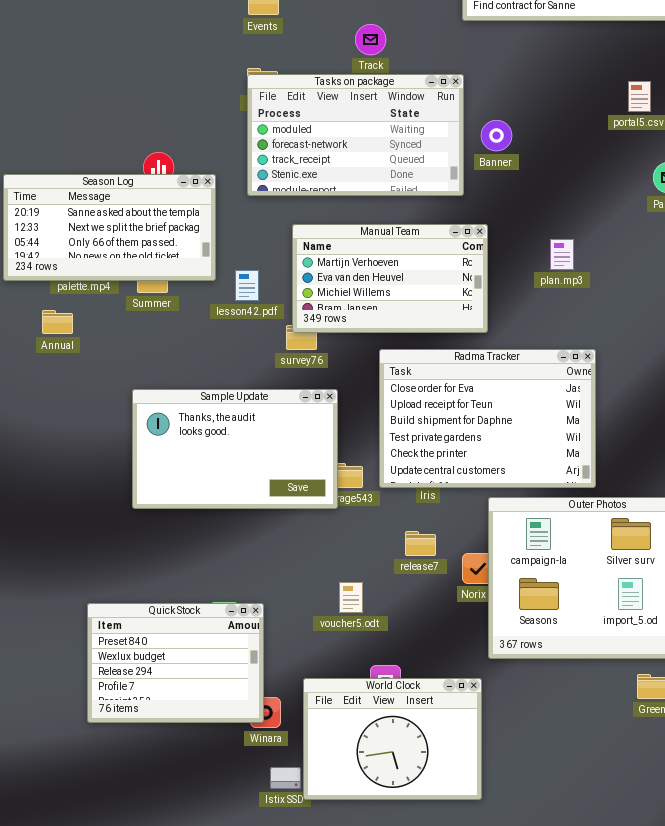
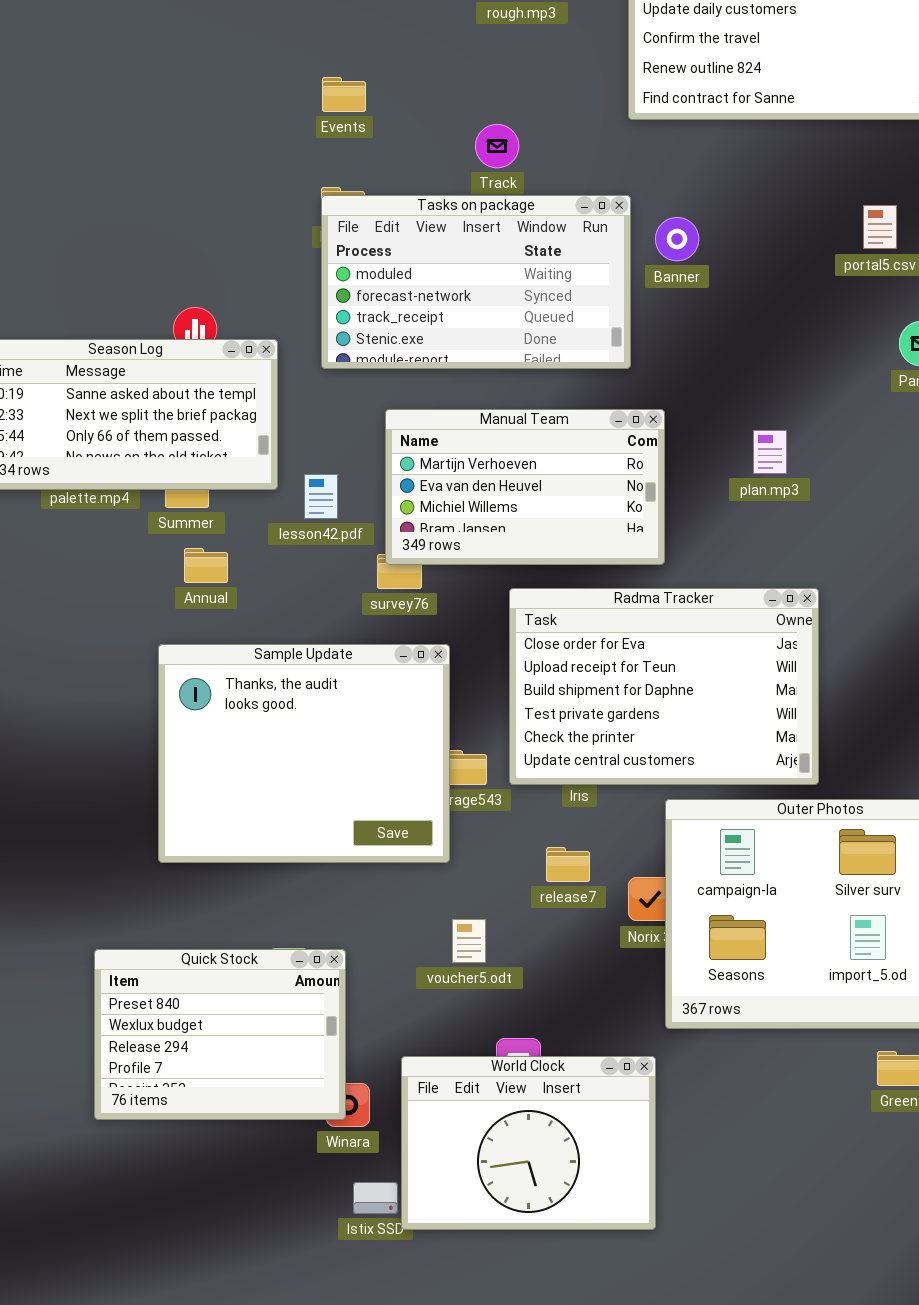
Banner: [481,120,512,151] -> [655,217,699,261], moved
Annual: [42,310,73,334] -> [184,548,228,583], moved
Sample Update: [132,389,338,509] -> [158,644,450,863], resized

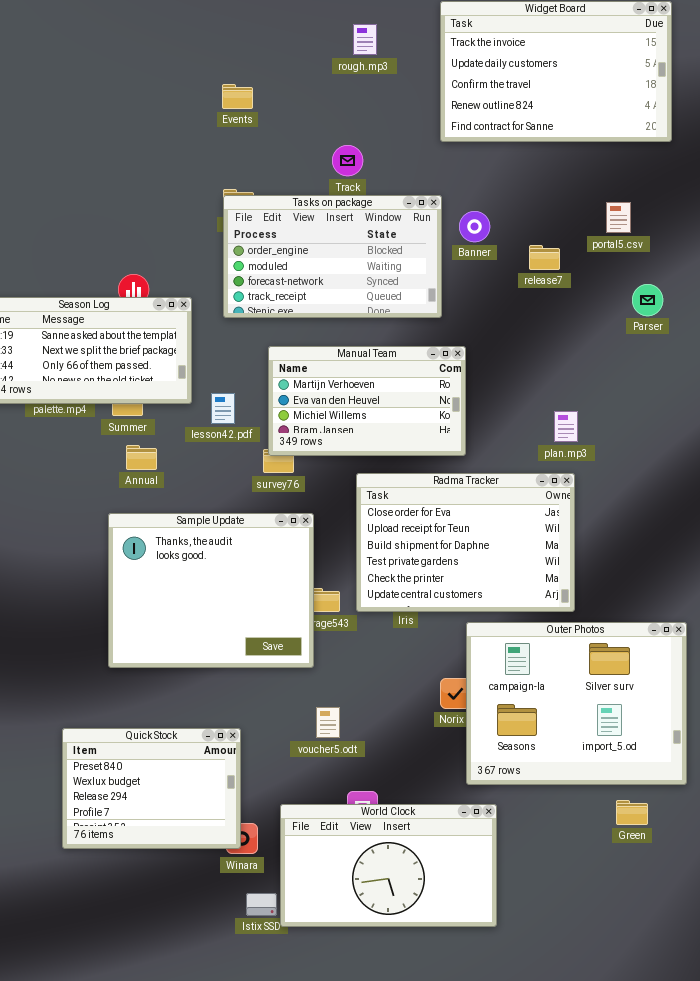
Events: [322,77,366,112] -> [222,84,253,109], moved
Tasks on package: [321,195,631,369] -> [223,195,442,318], scrolled up 1 row
plan.mp3: [753,430,787,474] -> [554,411,578,442], moved
release7: [546,847,590,882] -> [529,245,560,270], moved
World Clock: [401,1056,656,1230] -> [280,804,497,927], resized

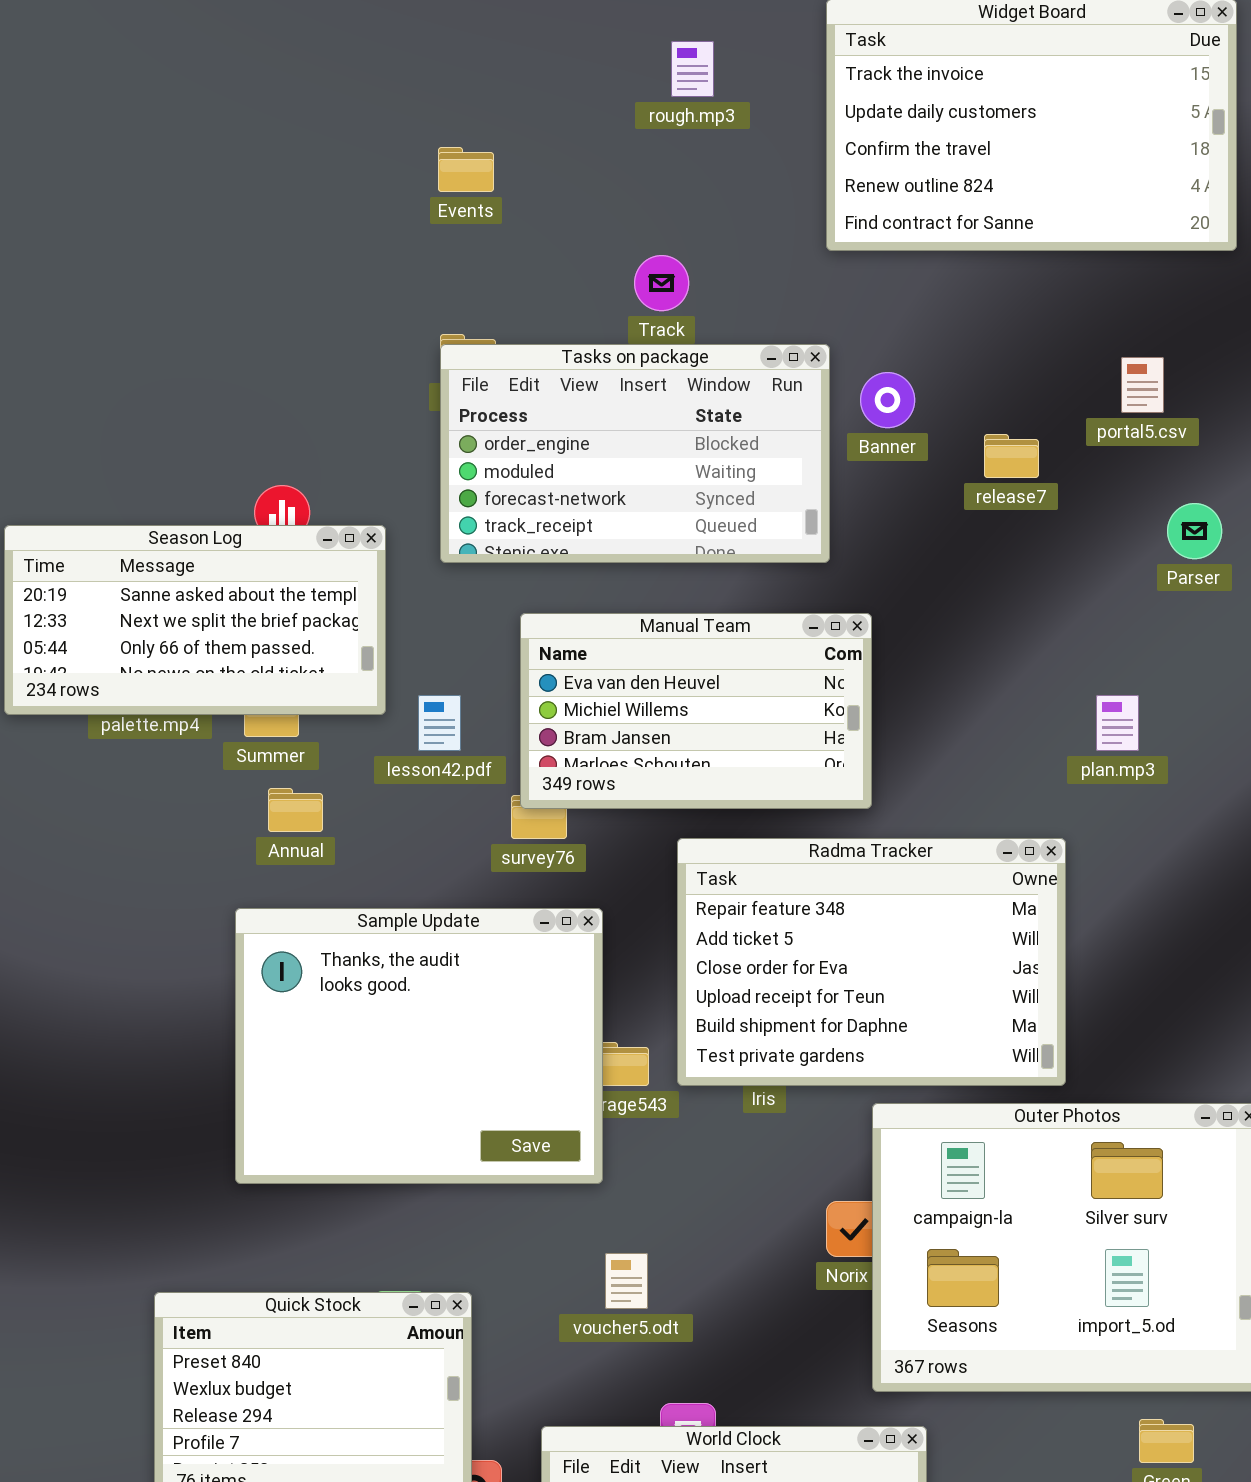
Manual Team: [268,346,466,456] -> [520,613,872,809], scrolled down 1 row
plan.mp3: [554,411,578,442] -> [1096,695,1139,751], moved
Radma Tracker: [356,473,575,612] -> [677,838,1066,1086], scrolled up 2 rows

